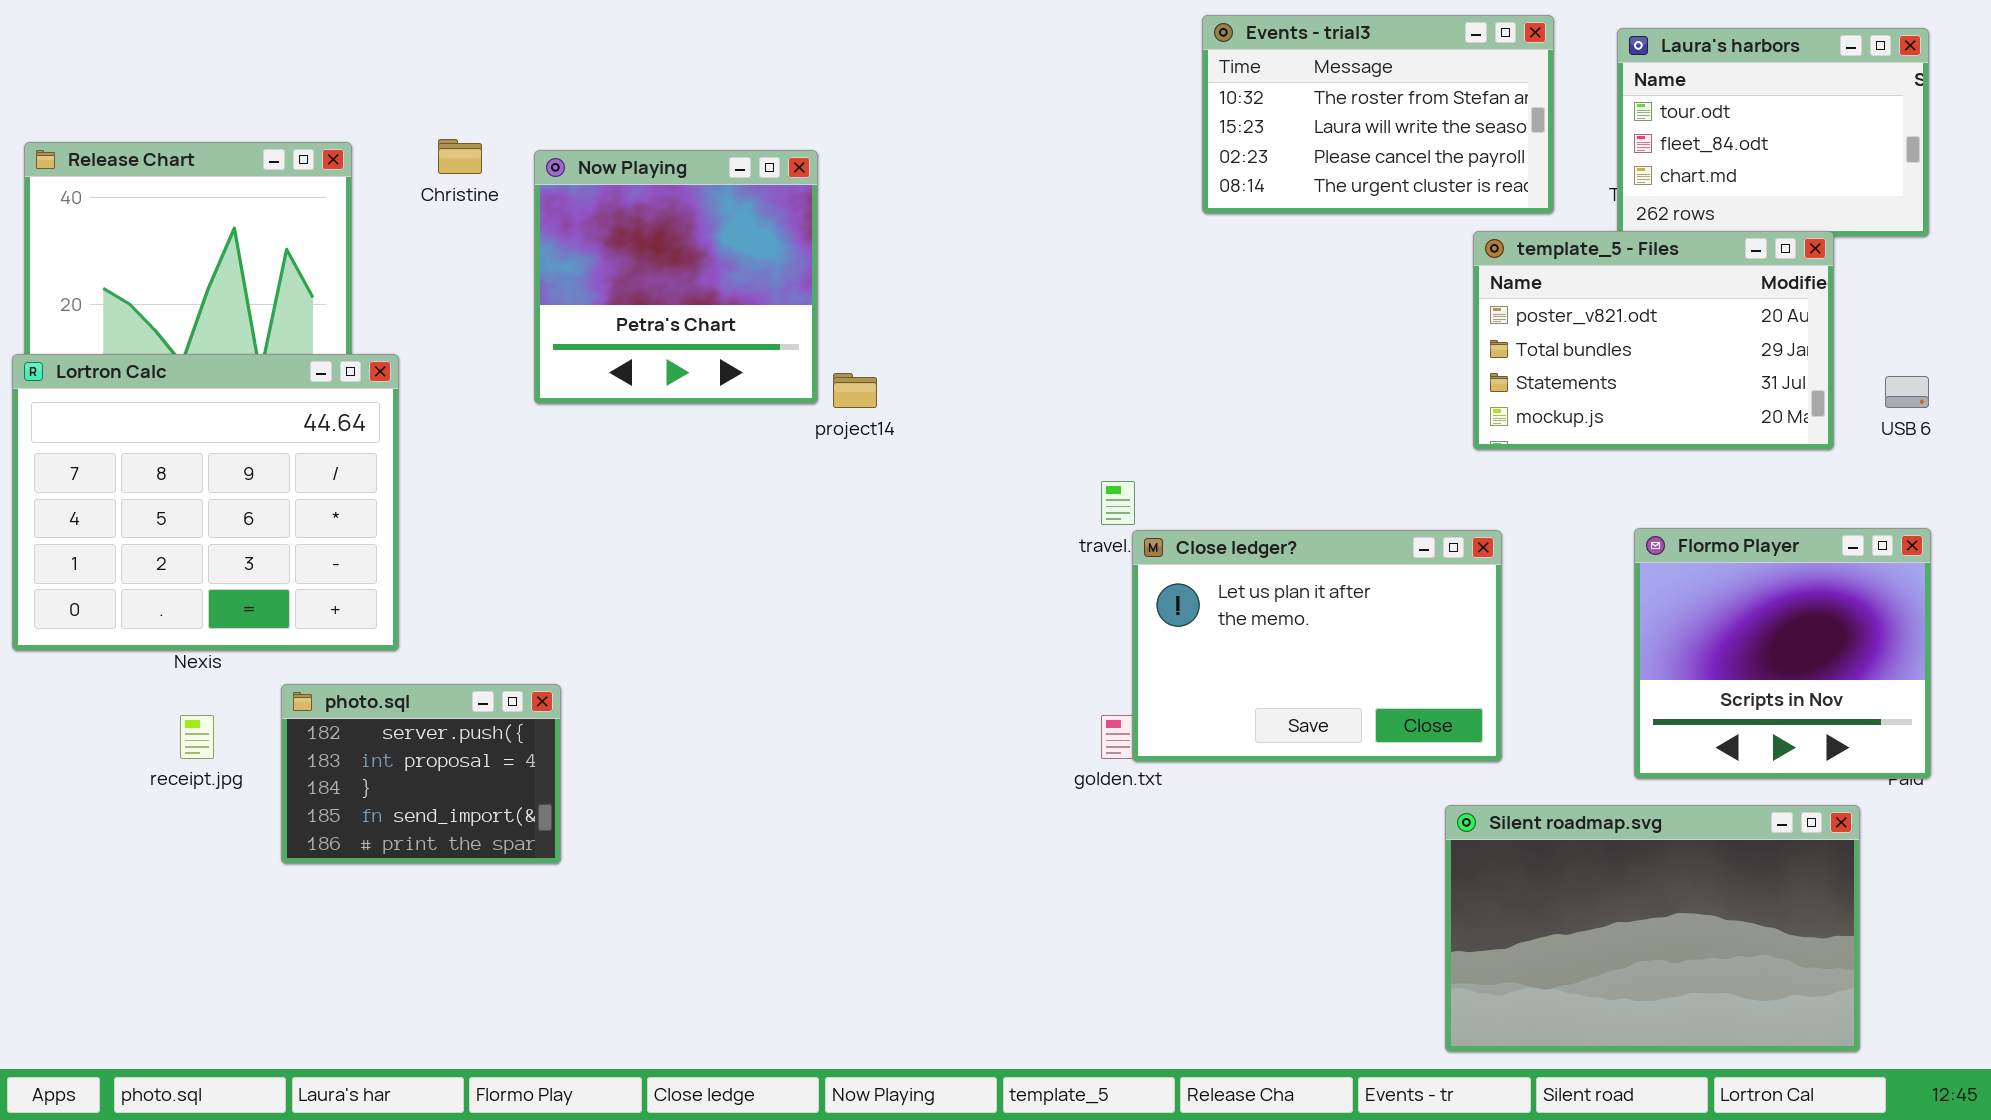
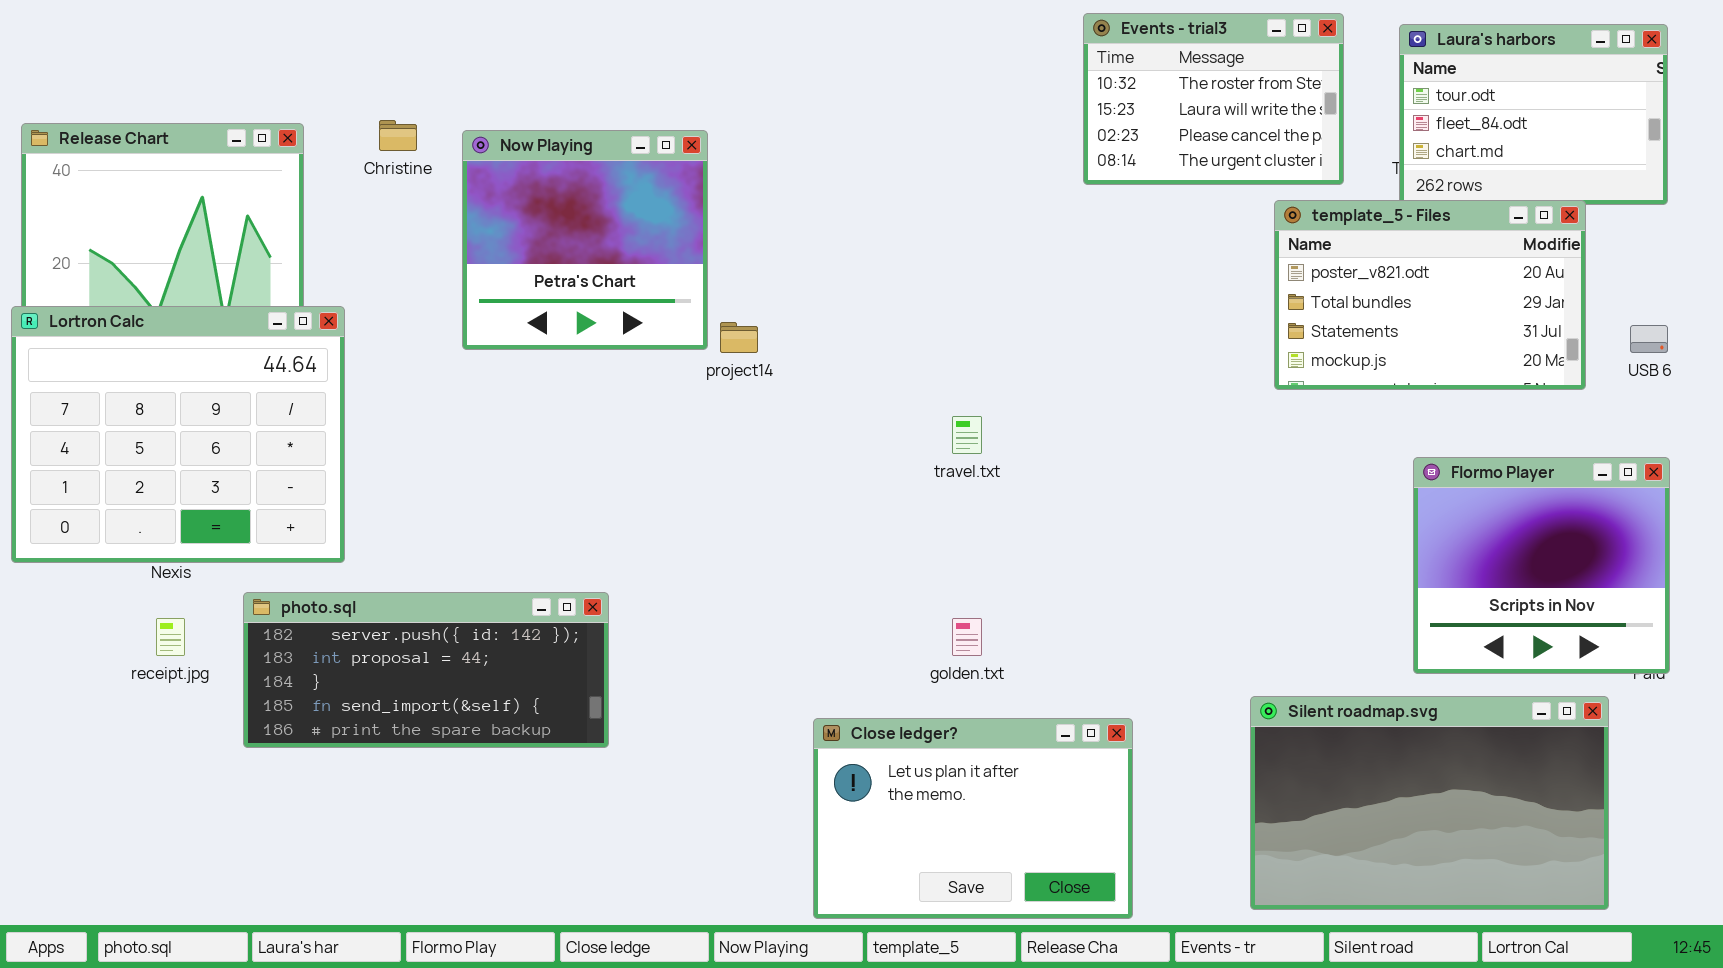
Events - trial3: [1202,15,1554,214] -> [1083,13,1344,185], resized
Close ledger?: [1132,530,1502,762] -> [813,718,1133,919], moved
photo.sql: [281,684,561,864] -> [243,592,609,748], resized

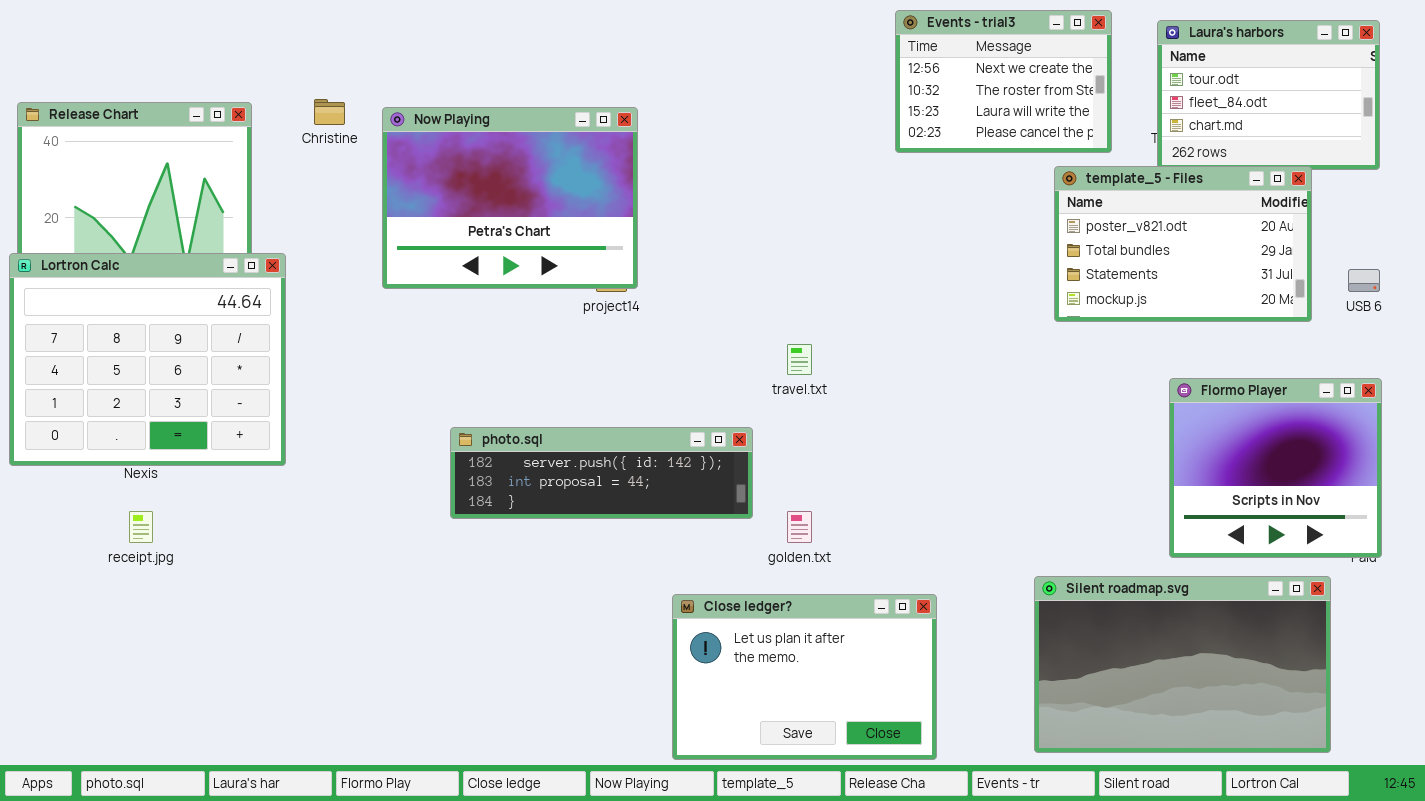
Events - trial3: [1083,13,1344,185] -> [895,10,1112,153], scrolled up 1 row
Now Playing: [462,130,708,350] -> [382,107,638,289], resized
photo.sql: [243,592,609,748] -> [450,427,753,519], moved, resized

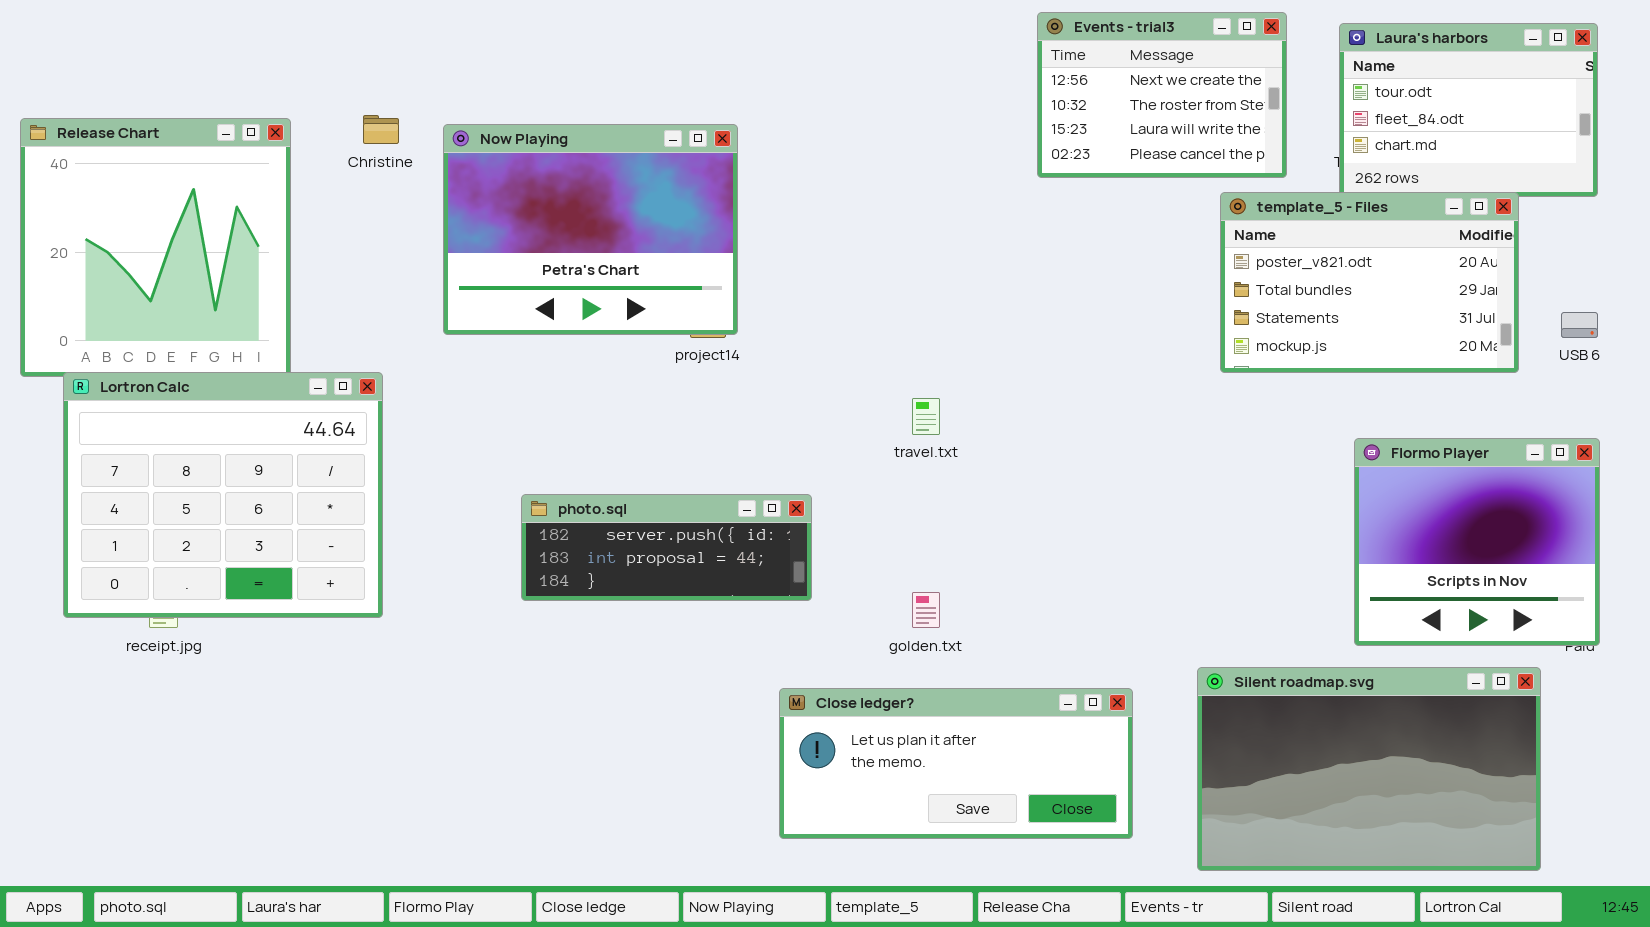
Lortron Calc: [9,253,286,466] -> [63,372,383,618], moved
photo.sql: [450,427,753,519] -> [521,494,812,601], resized
Close ledger?: [672,594,937,760] -> [779,688,1133,839], resized

